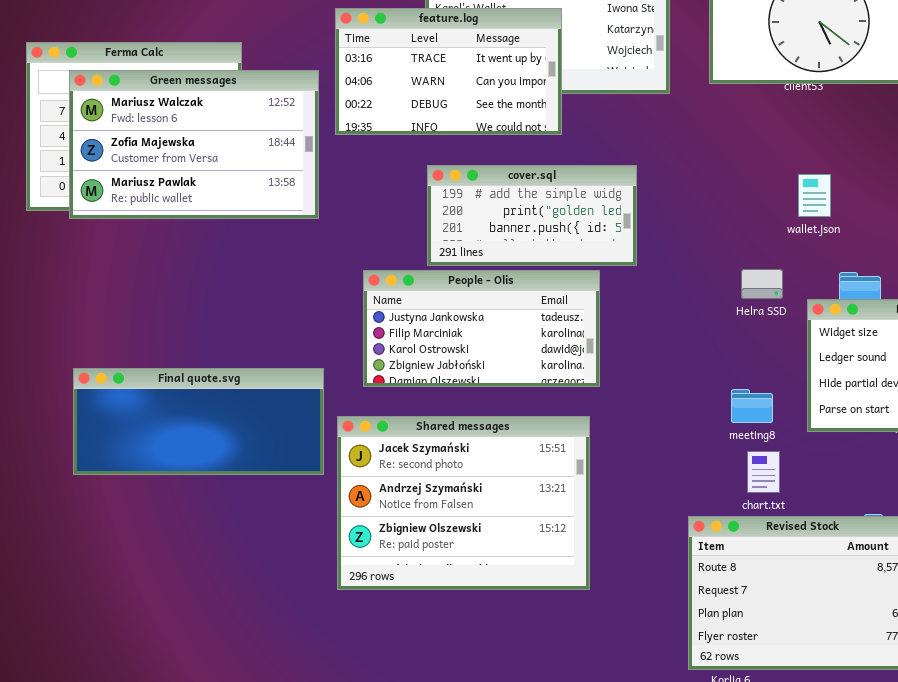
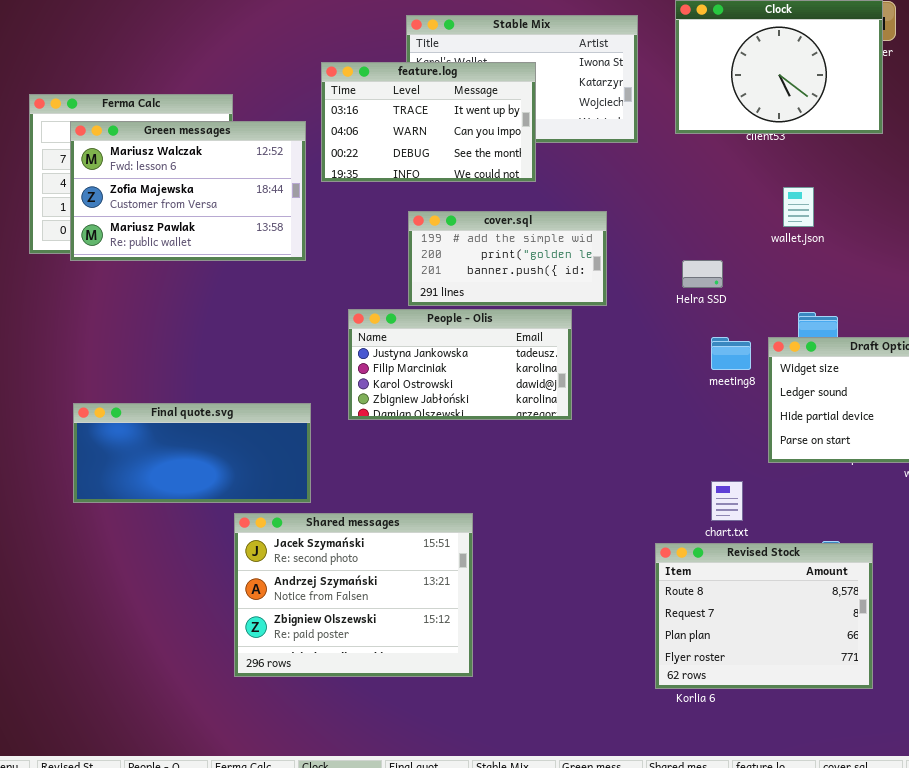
wallet.json: [798,174,831,217] -> [783,187,814,227], moved
Helra SSD: [741,269,783,299] -> [682,260,723,288], moved
meeting8: [731,389,773,423] -> [711,337,751,370], moved
Shared messages: [337,416,590,590] -> [234,513,473,677], moved

